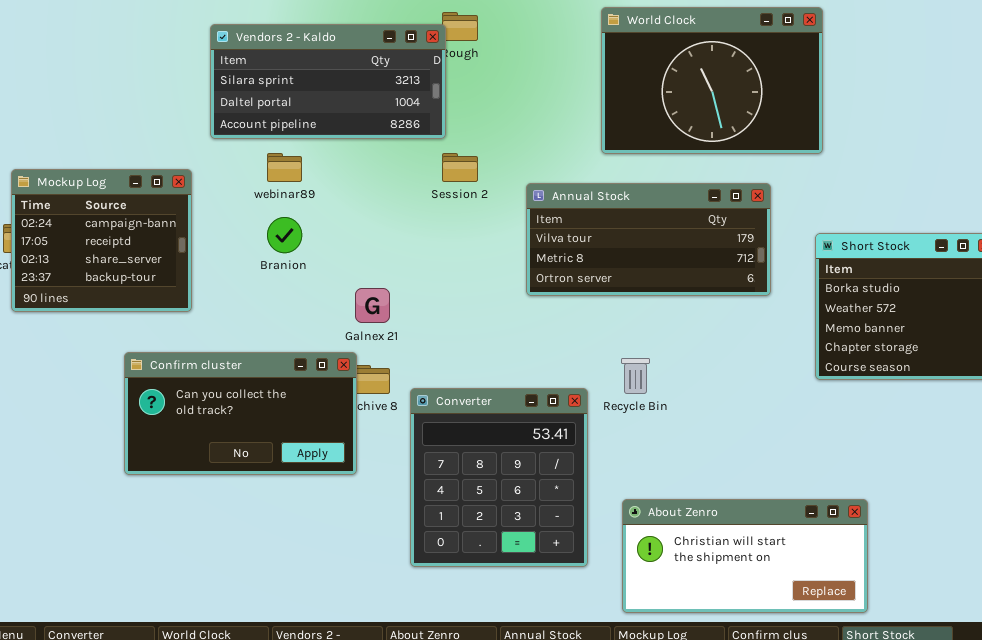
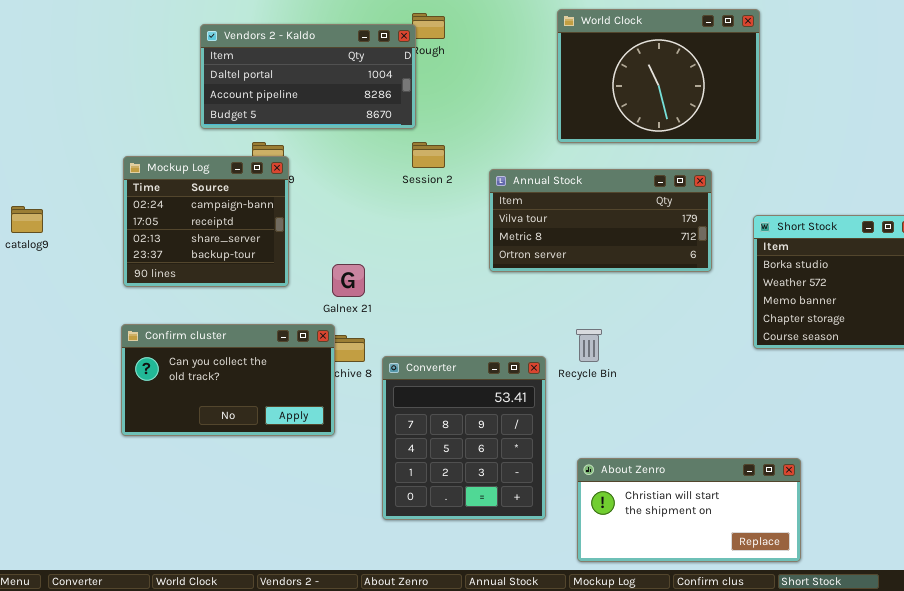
Vendors 2 - Kaldo: [210,24,446,139] -> [200,24,416,129], scrolled down 1 row
Mockup Log: [11,169,192,312] -> [123,156,289,287], moved

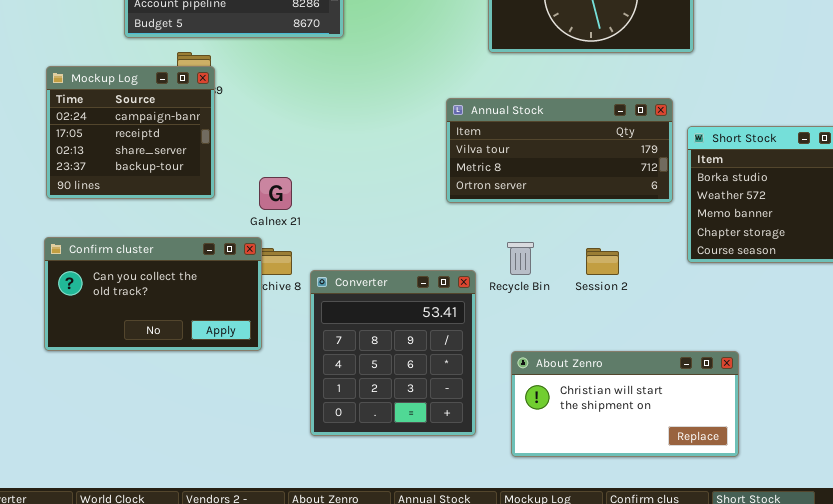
Session 2: [412,142,445,168] -> [586,248,619,275], moved
Annual Stock: [489,169,712,272] -> [446,98,673,203], moved
About Zenro: [577,458,801,562] -> [511,351,739,457], moved

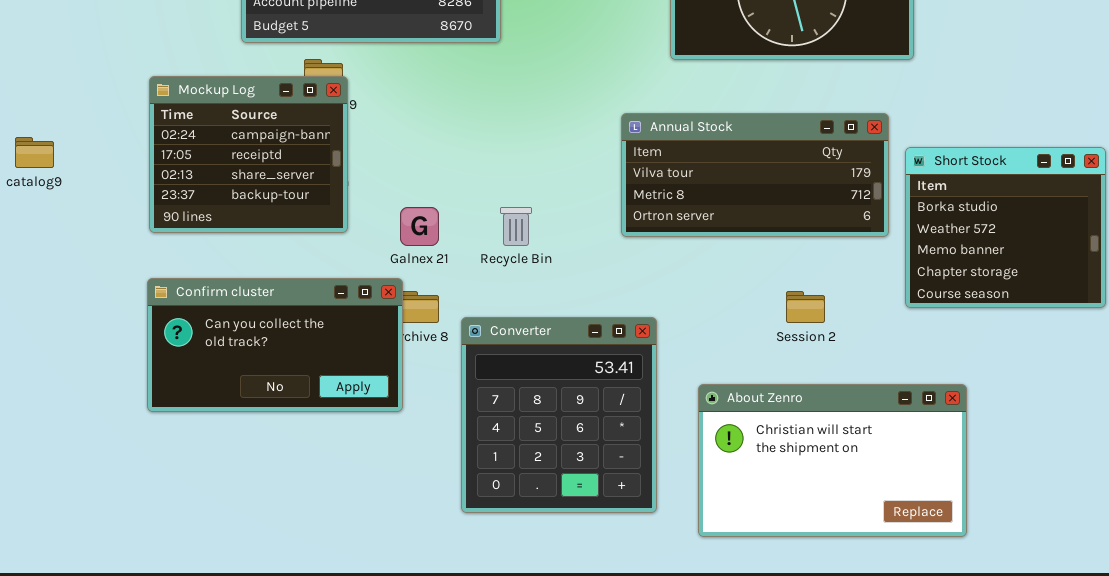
Recycle Bin: [507,242,534,275] -> [500,207,532,246], moved
About Zenro: [511,351,739,457] -> [698,384,967,537], resized

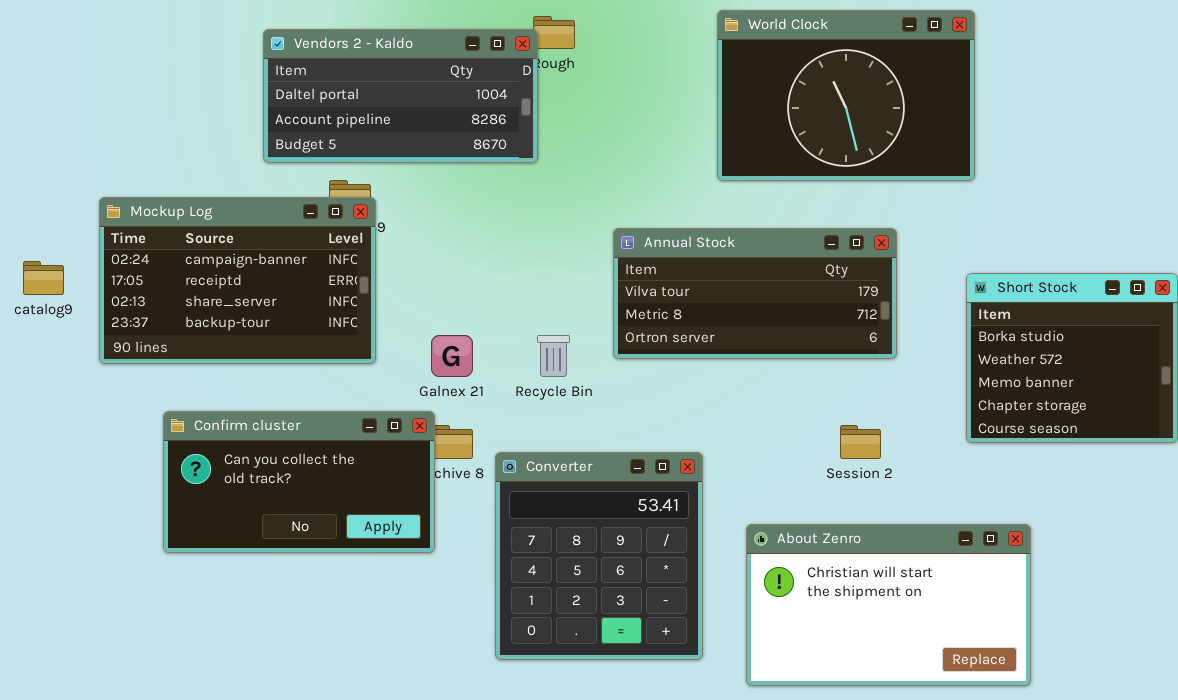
Mockup Log: [149,76,348,233] -> [99,197,376,364], resized
Annual Stock: [621,113,889,237] -> [613,228,897,359], moved

